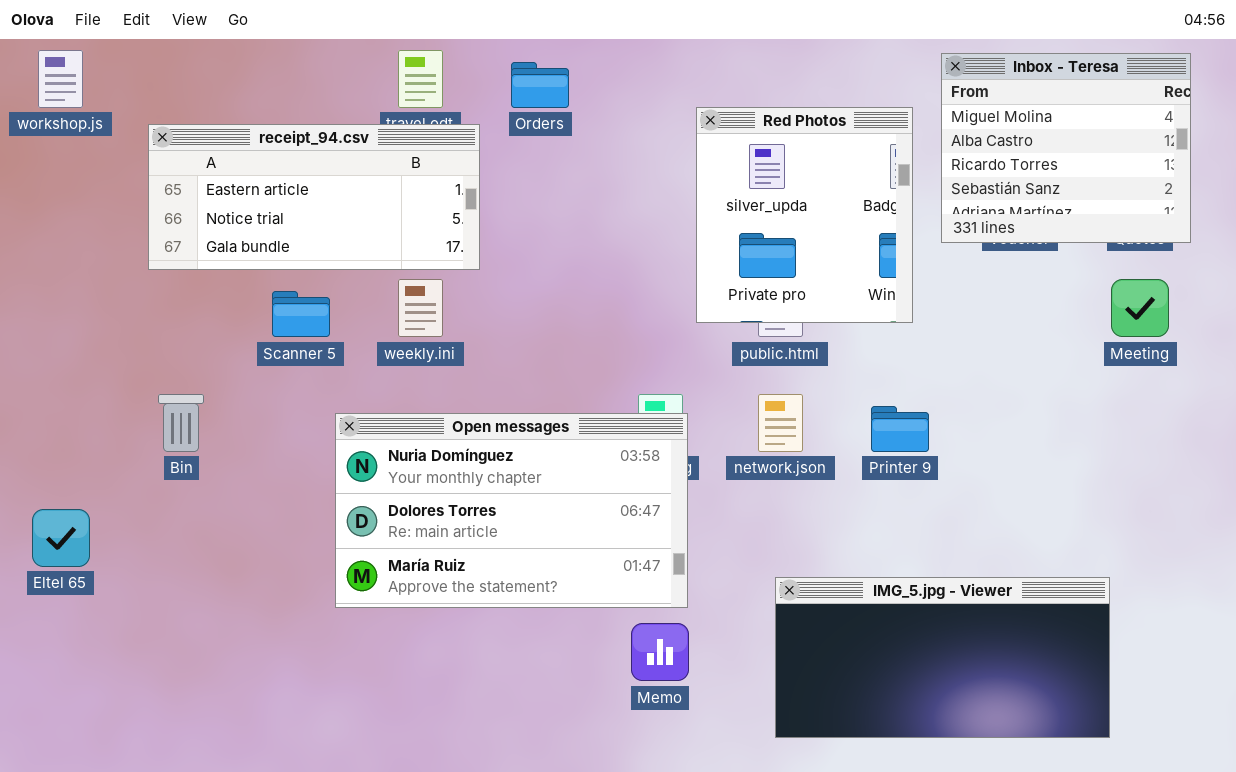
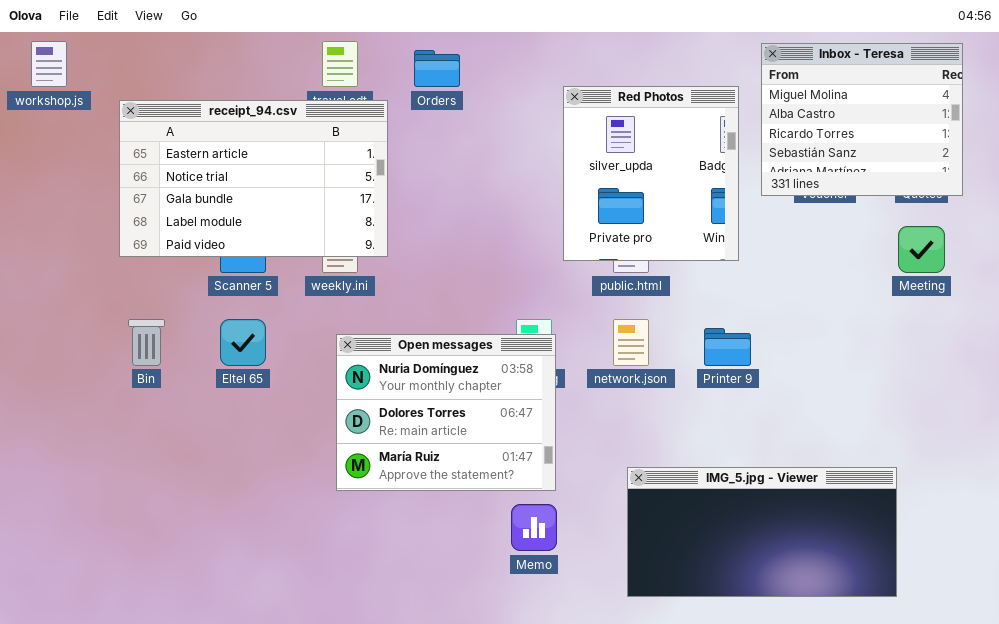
receipt_94.csv: [148,124,480,270] -> [119,100,388,257], resized
Open messages: [335,413,688,608] -> [336,334,556,491], resized
Eltel 65: [32,509,90,567] -> [220,319,266,366], moved

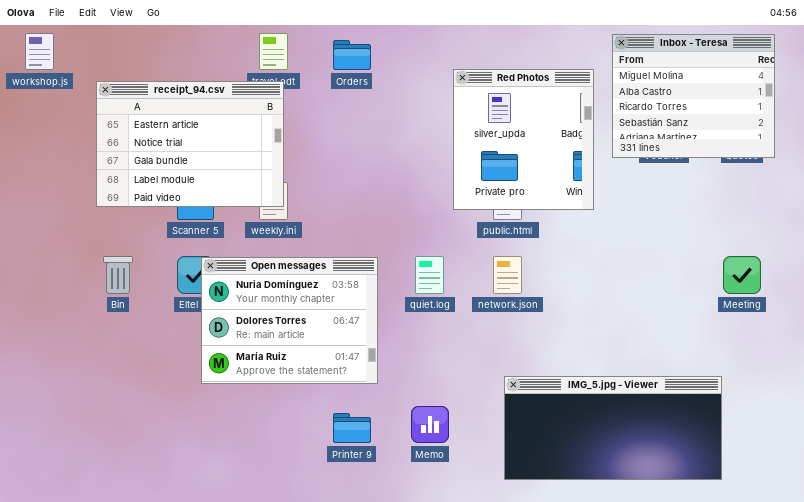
receipt_94.csv: [119,100,388,257] -> [96,81,284,207], resized
Meeting: [898,226,945,273] -> [723,256,761,294], moved
Printer 9: [704,328,751,366] -> [333,413,371,443], moved
Open messages: [336,334,556,491] -> [201,257,378,384], moved

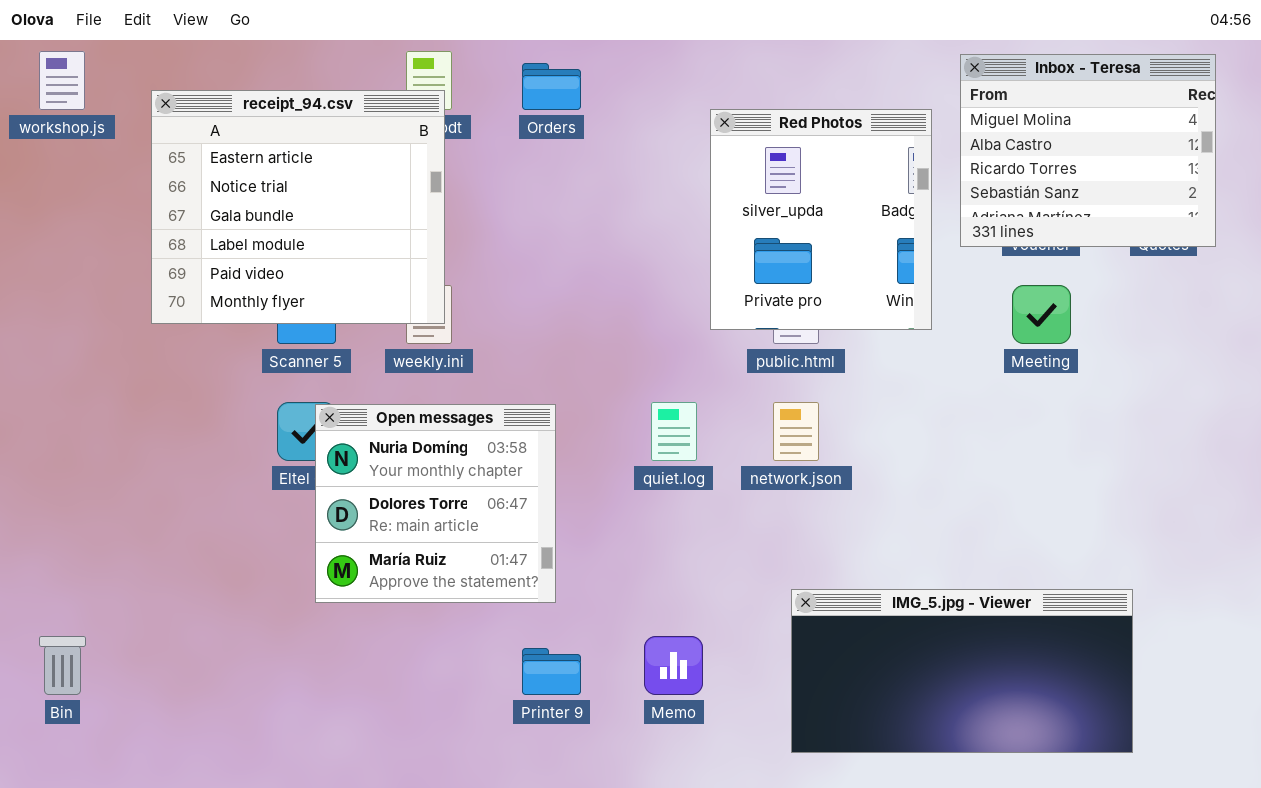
receipt_94.csv: [96,81,284,207] -> [151,90,445,324], resized
Bin: [103,256,133,294] -> [39,636,86,695], moved
Meeting: [723,256,761,294] -> [1012,285,1071,344], moved
Open messages: [201,257,378,384] -> [315,404,556,603], resized

